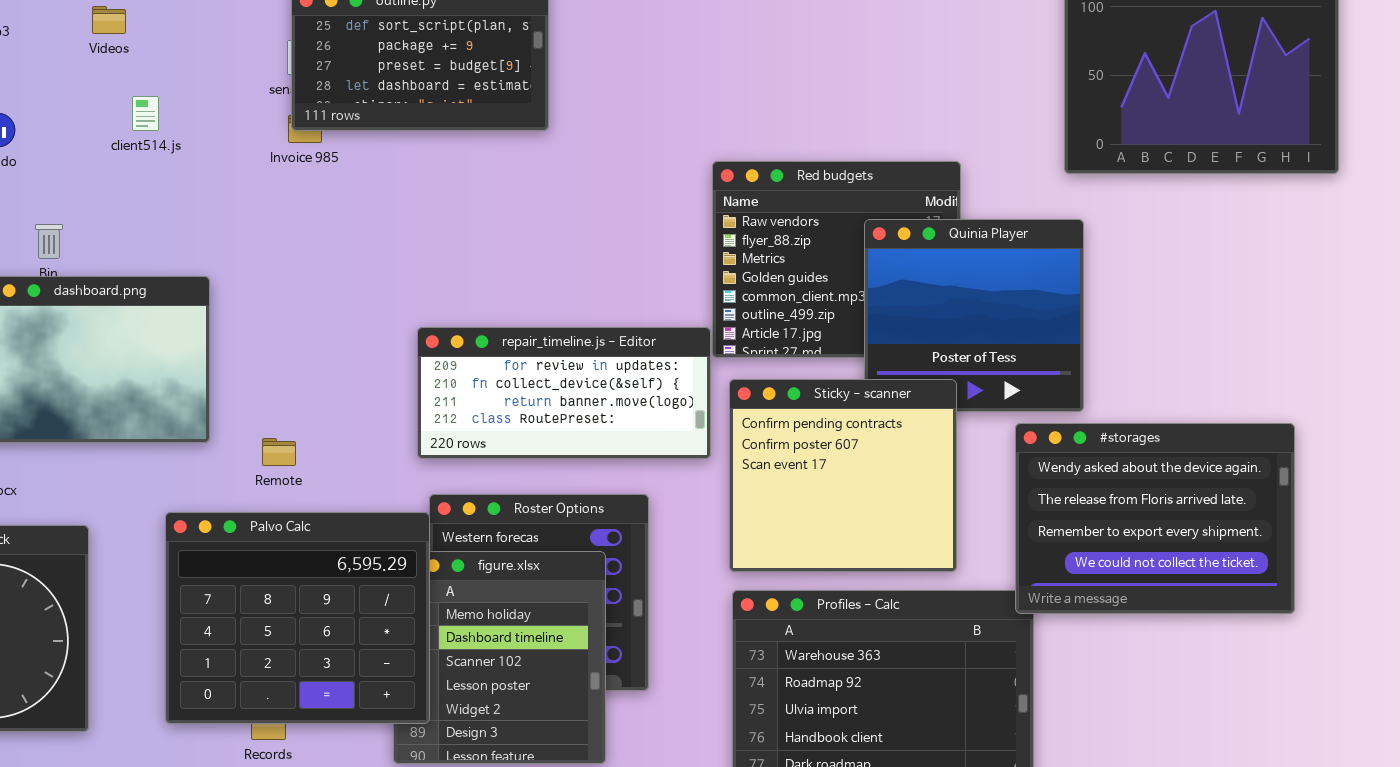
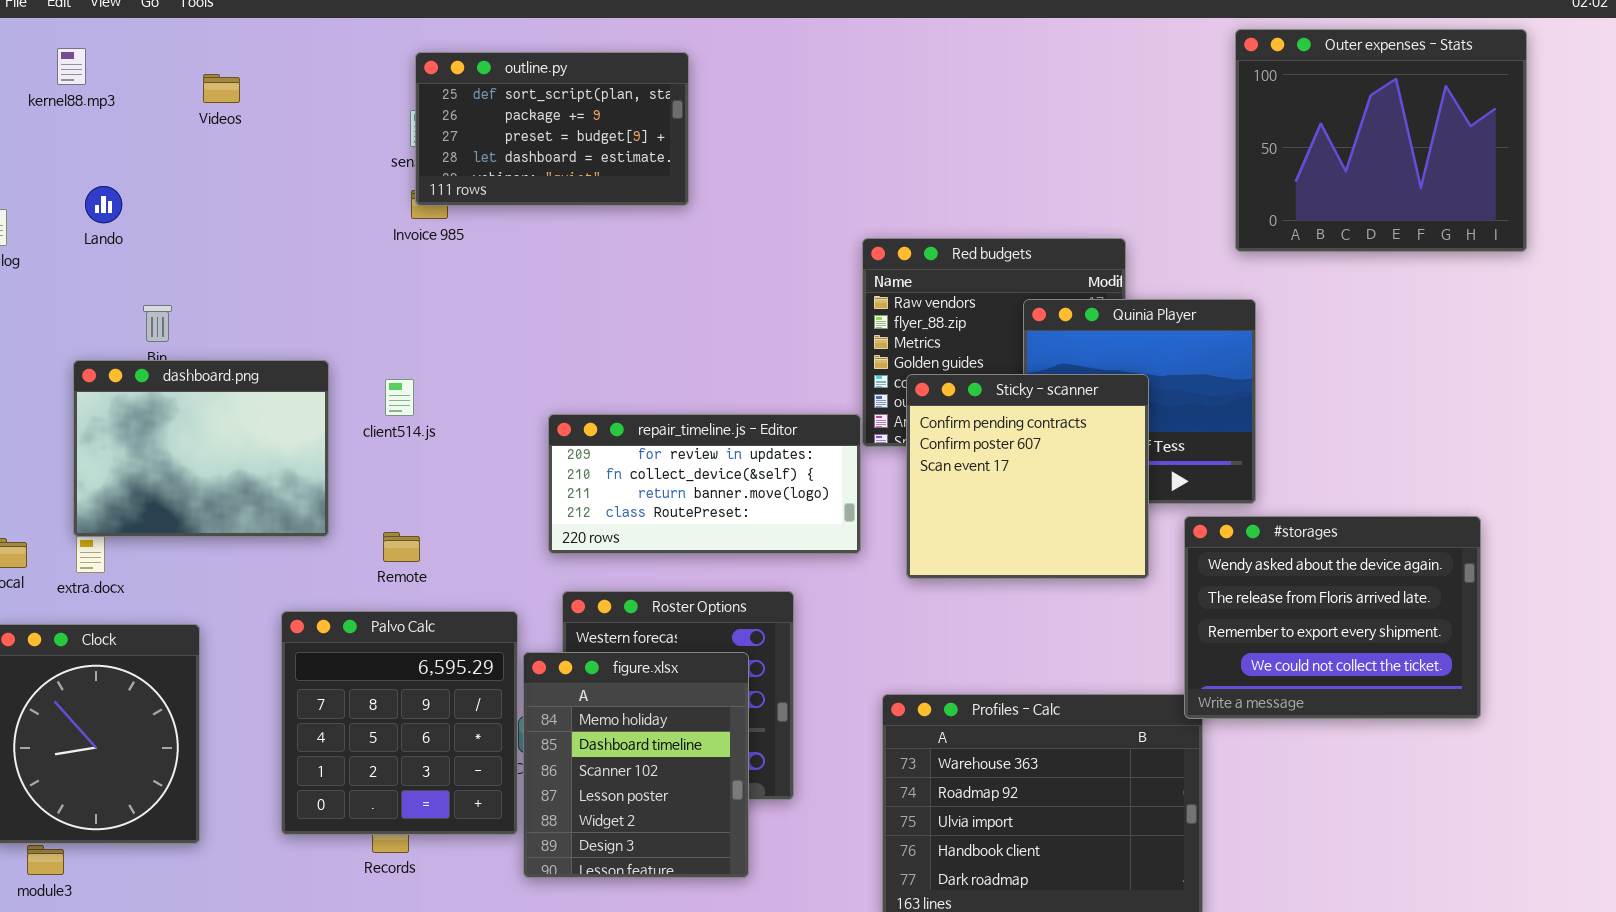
client514.js: [132,96,159,131] -> [385,379,414,416], moved
Sticky - scanner: [729,379,957,572] -> [906,374,1149,579], moved
Palvo Calc: [165,512,430,724] -> [281,611,518,835], resized

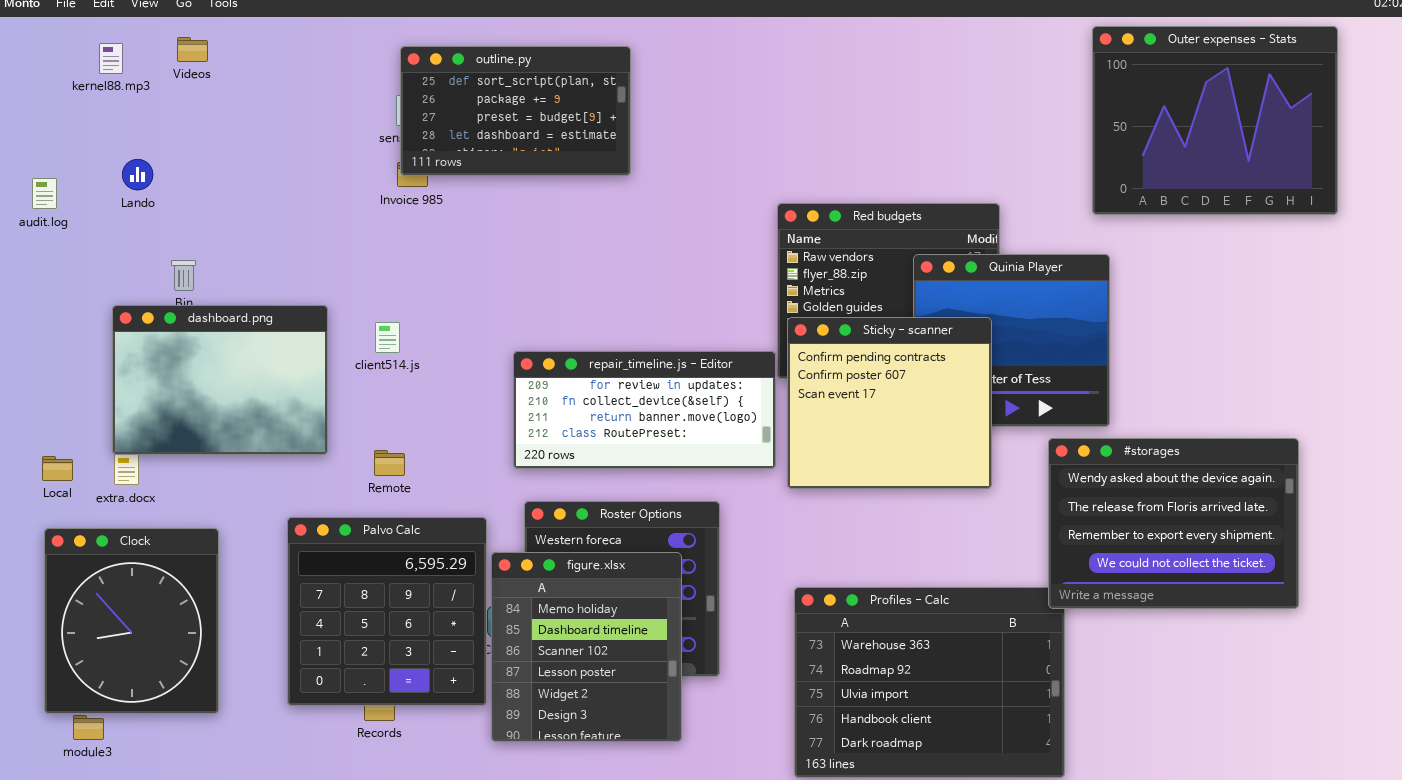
Videos: [203,74,240,103] -> [177,37,208,62], moved
Sticky - scanner: [906,374,1149,579] -> [787,317,992,489], moved

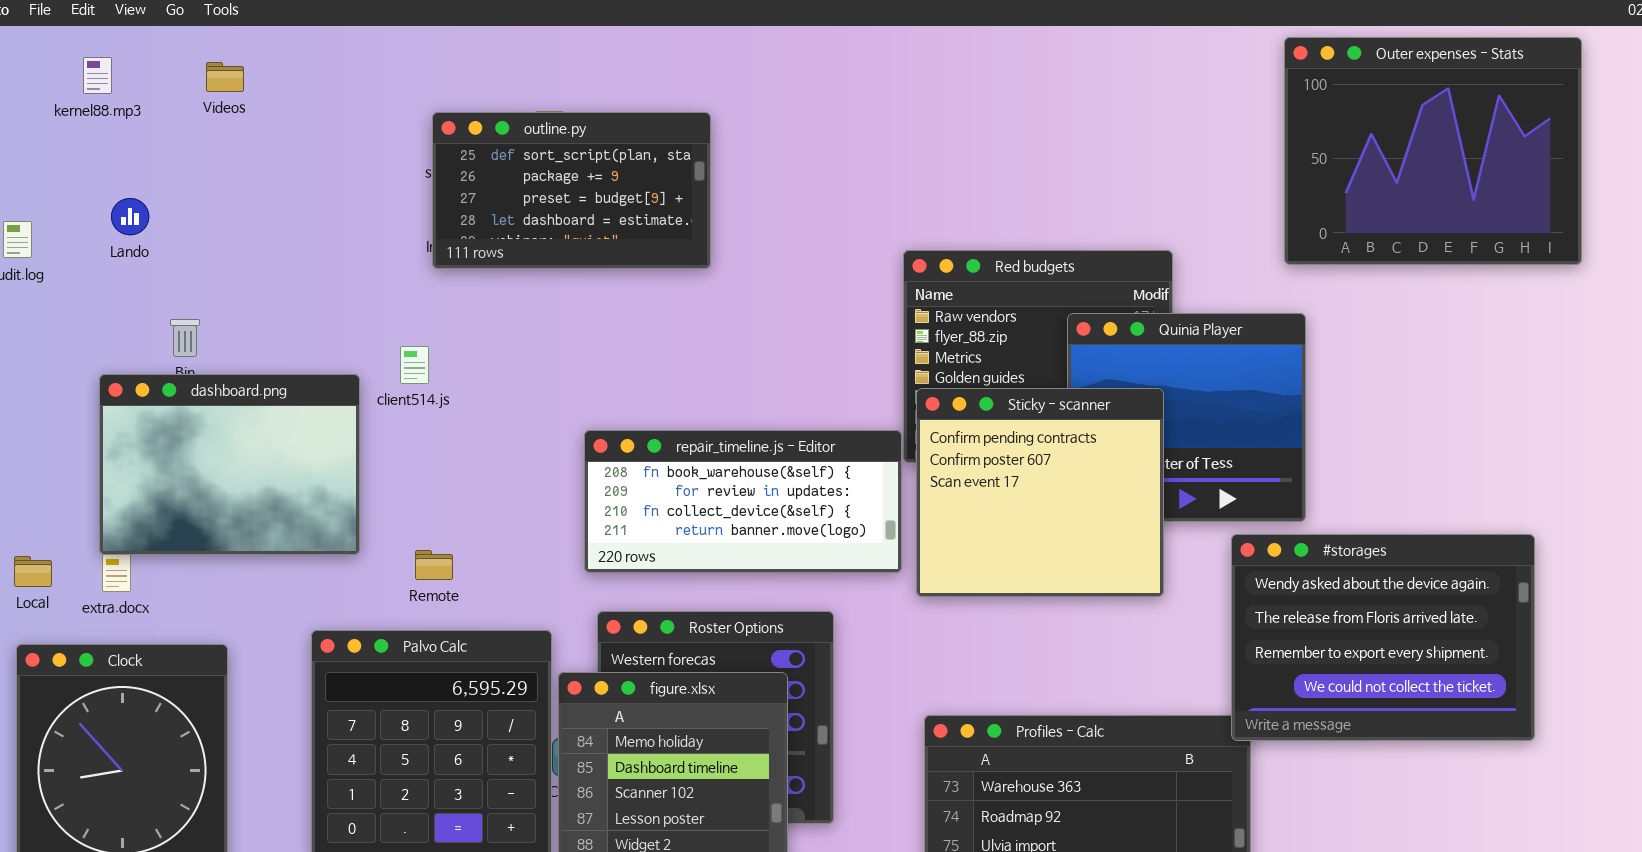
Videos: [177,37,208,62] -> [206,62,244,92], moved
outline.py: [400,46,631,176] -> [432,112,711,269], moved
client514.js: [375,322,400,353] -> [400,346,429,384], moved
repair_timeline.js - Editor: [513,351,776,469] -> [584,430,902,573], scrolled up 1 row

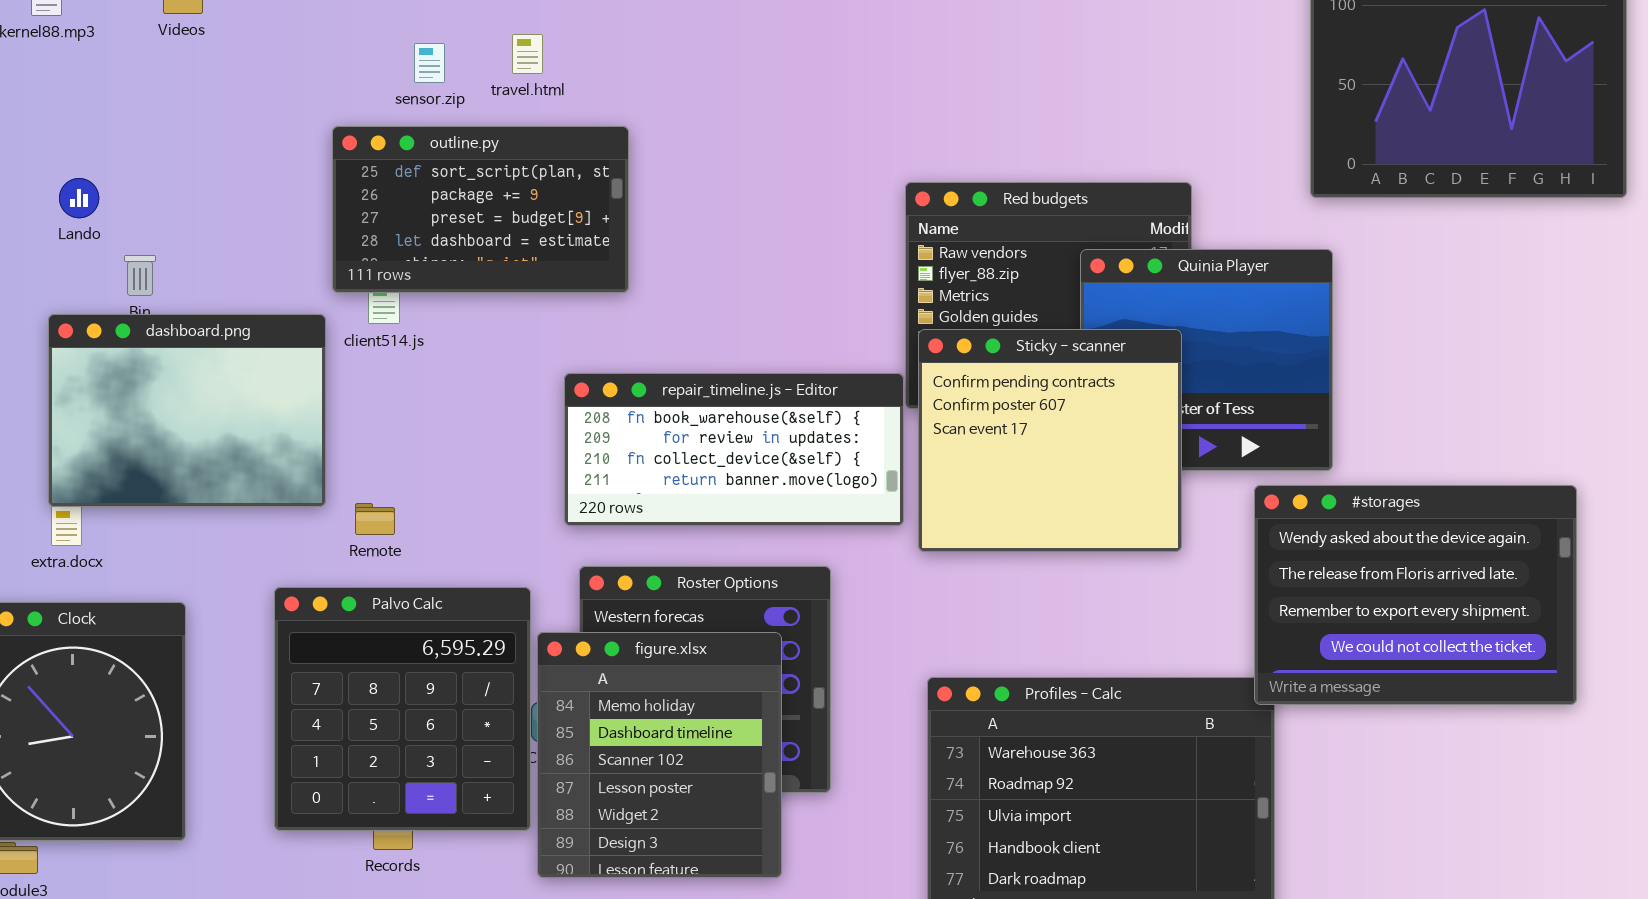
outline.py: [432,112,711,269] -> [332,126,629,293], moved
Lando: [111,198,149,235] -> [59,178,99,218], moved
Remote: [415,550,453,580] -> [355,503,395,535], moved

